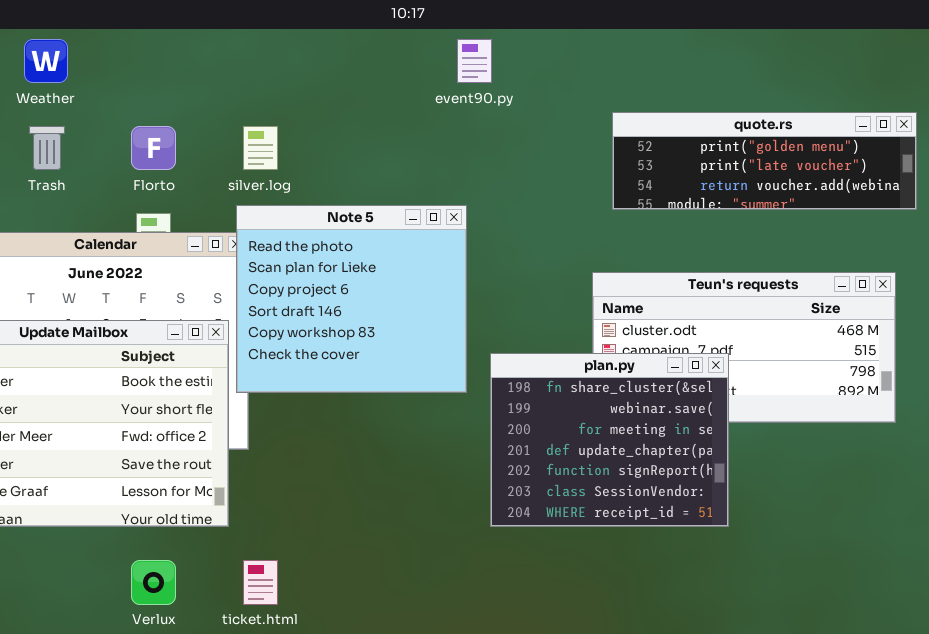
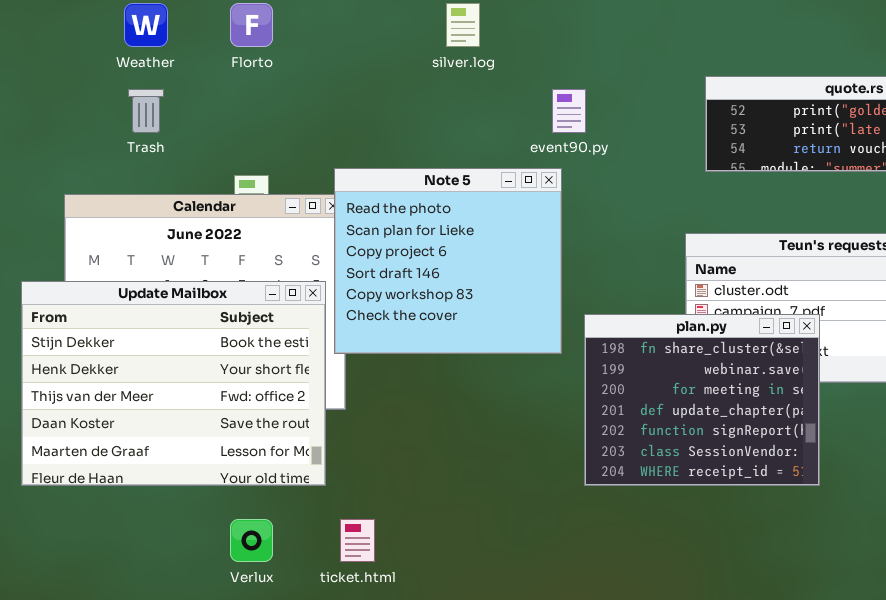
event90.py: [457,39,492,83] -> [552,89,586,133], moved
Florto: [131,126,176,170] -> [230,3,273,47], moved
silver.log: [243,126,278,170] -> [446,3,480,47], moved

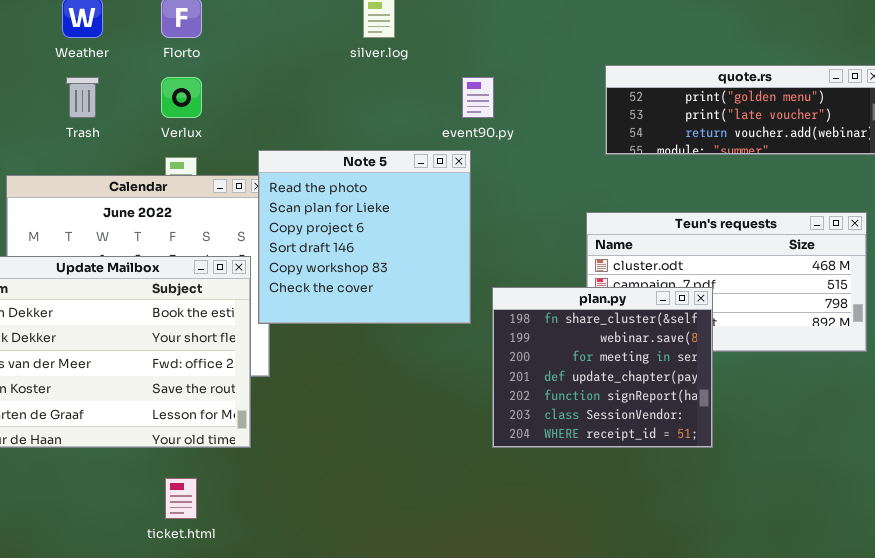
Verlux: [230,519,273,562] -> [161,77,202,118], moved
ticket.html: [340,519,375,562] -> [165,478,197,519], moved

